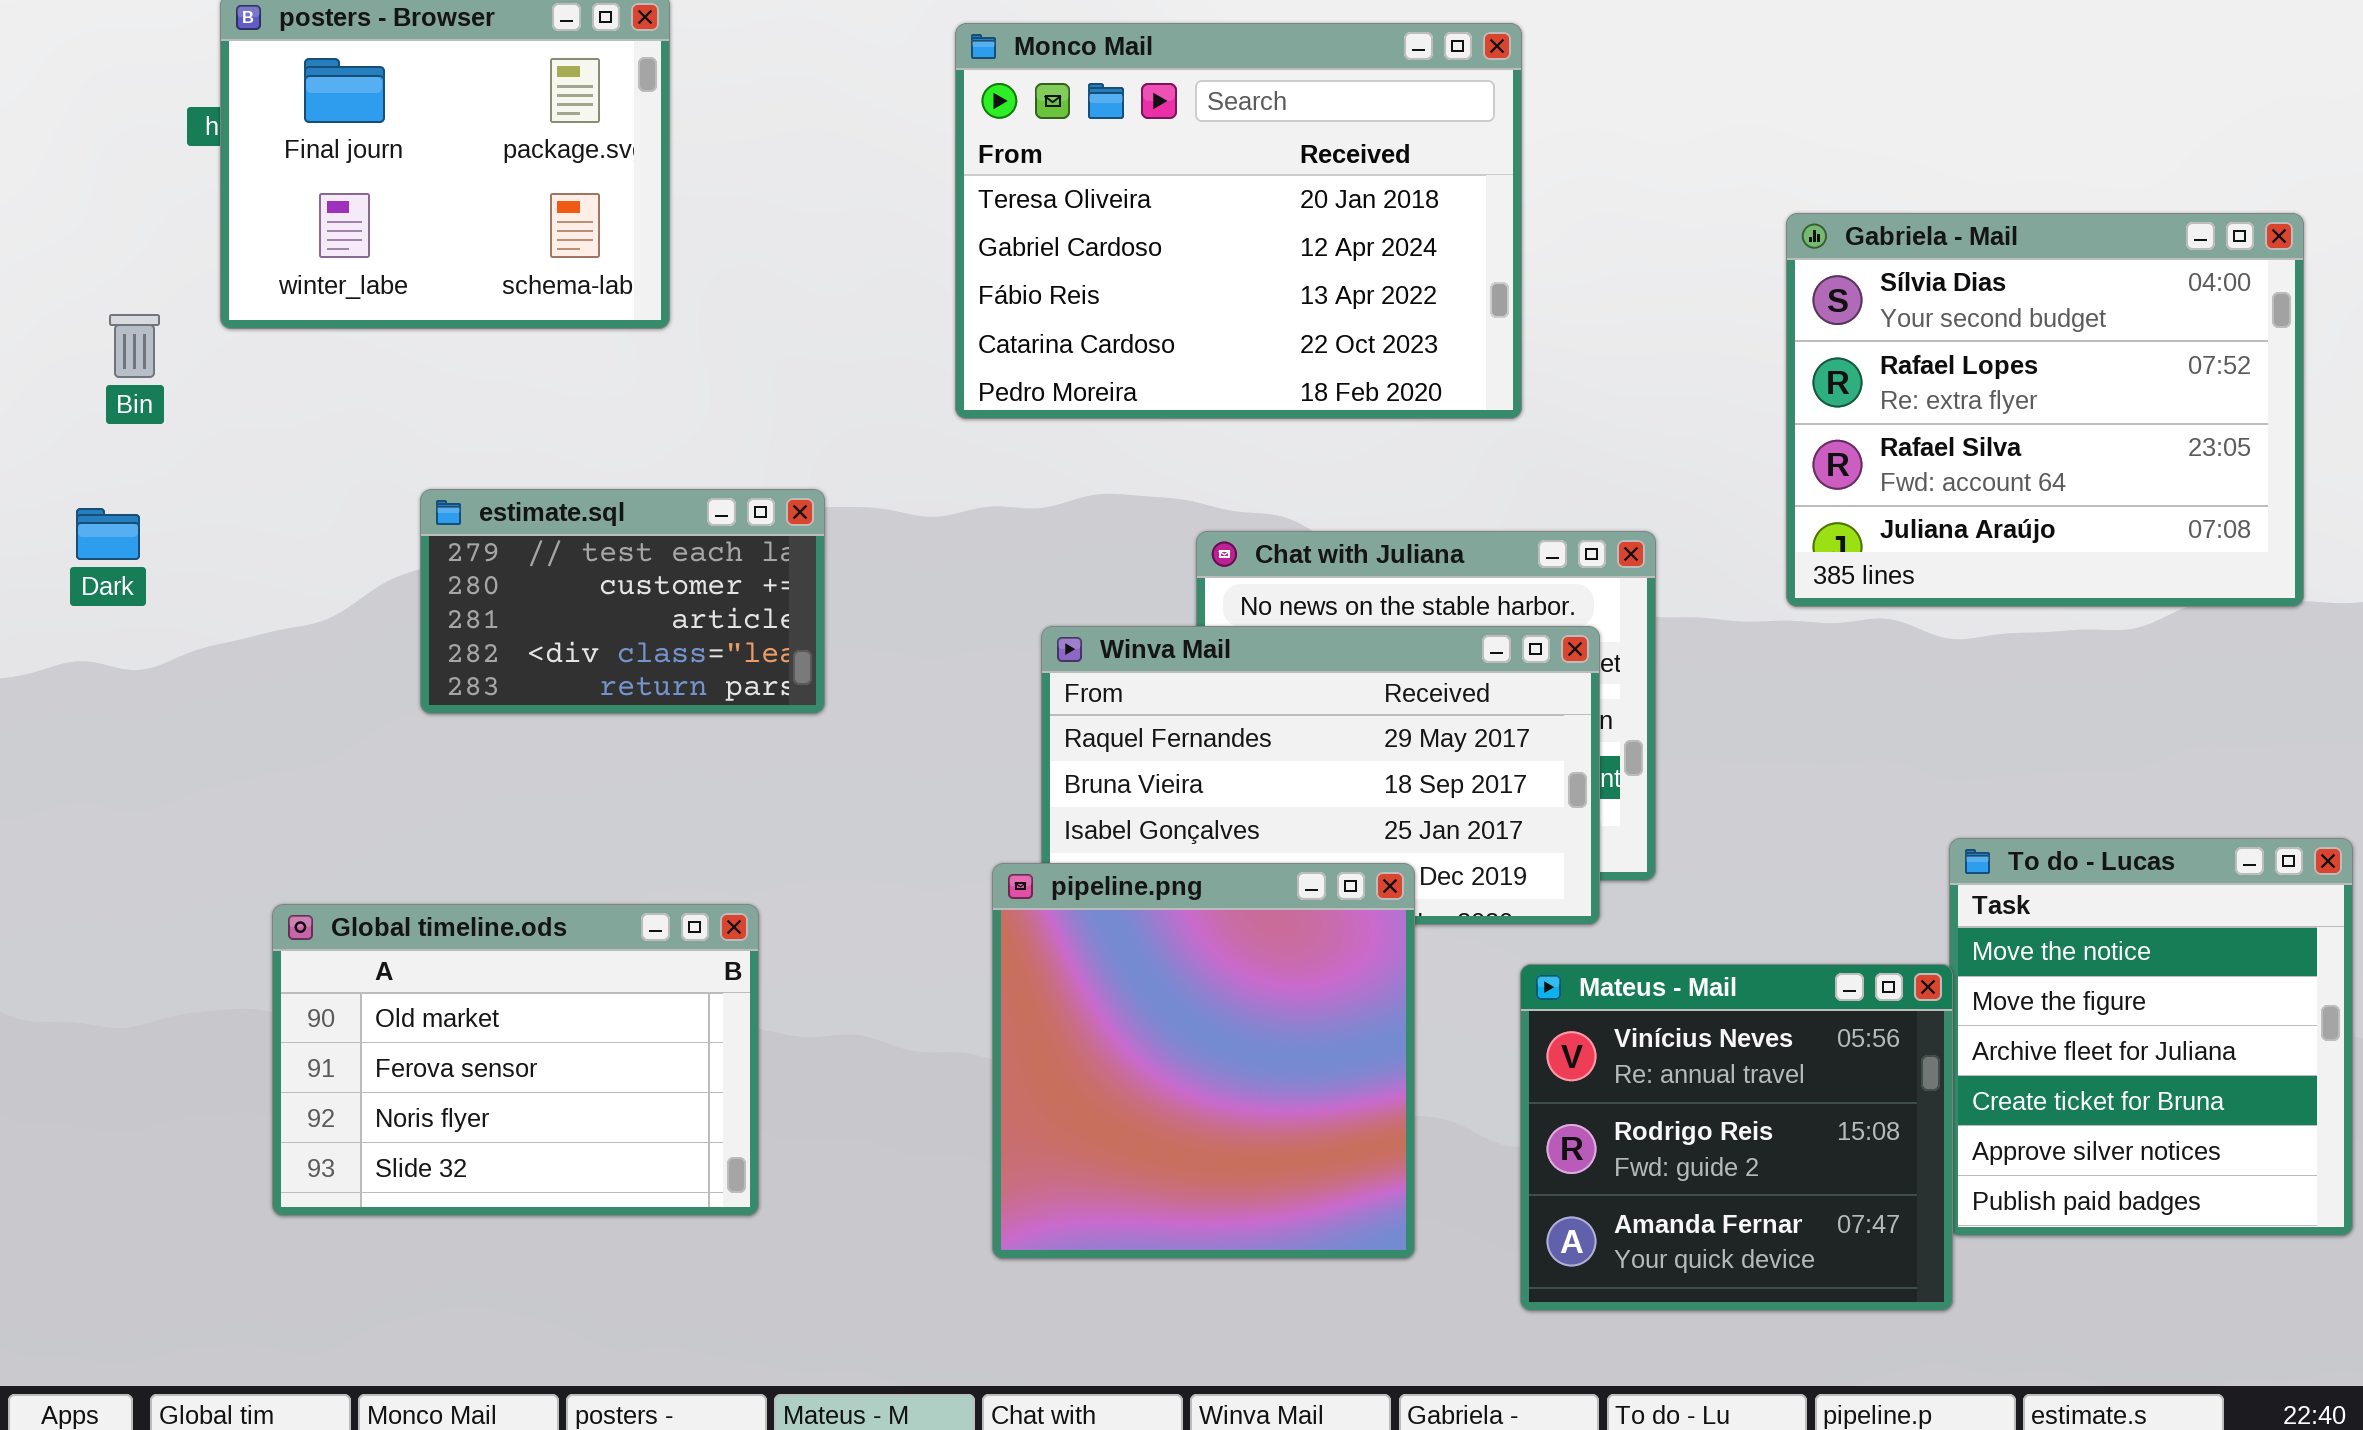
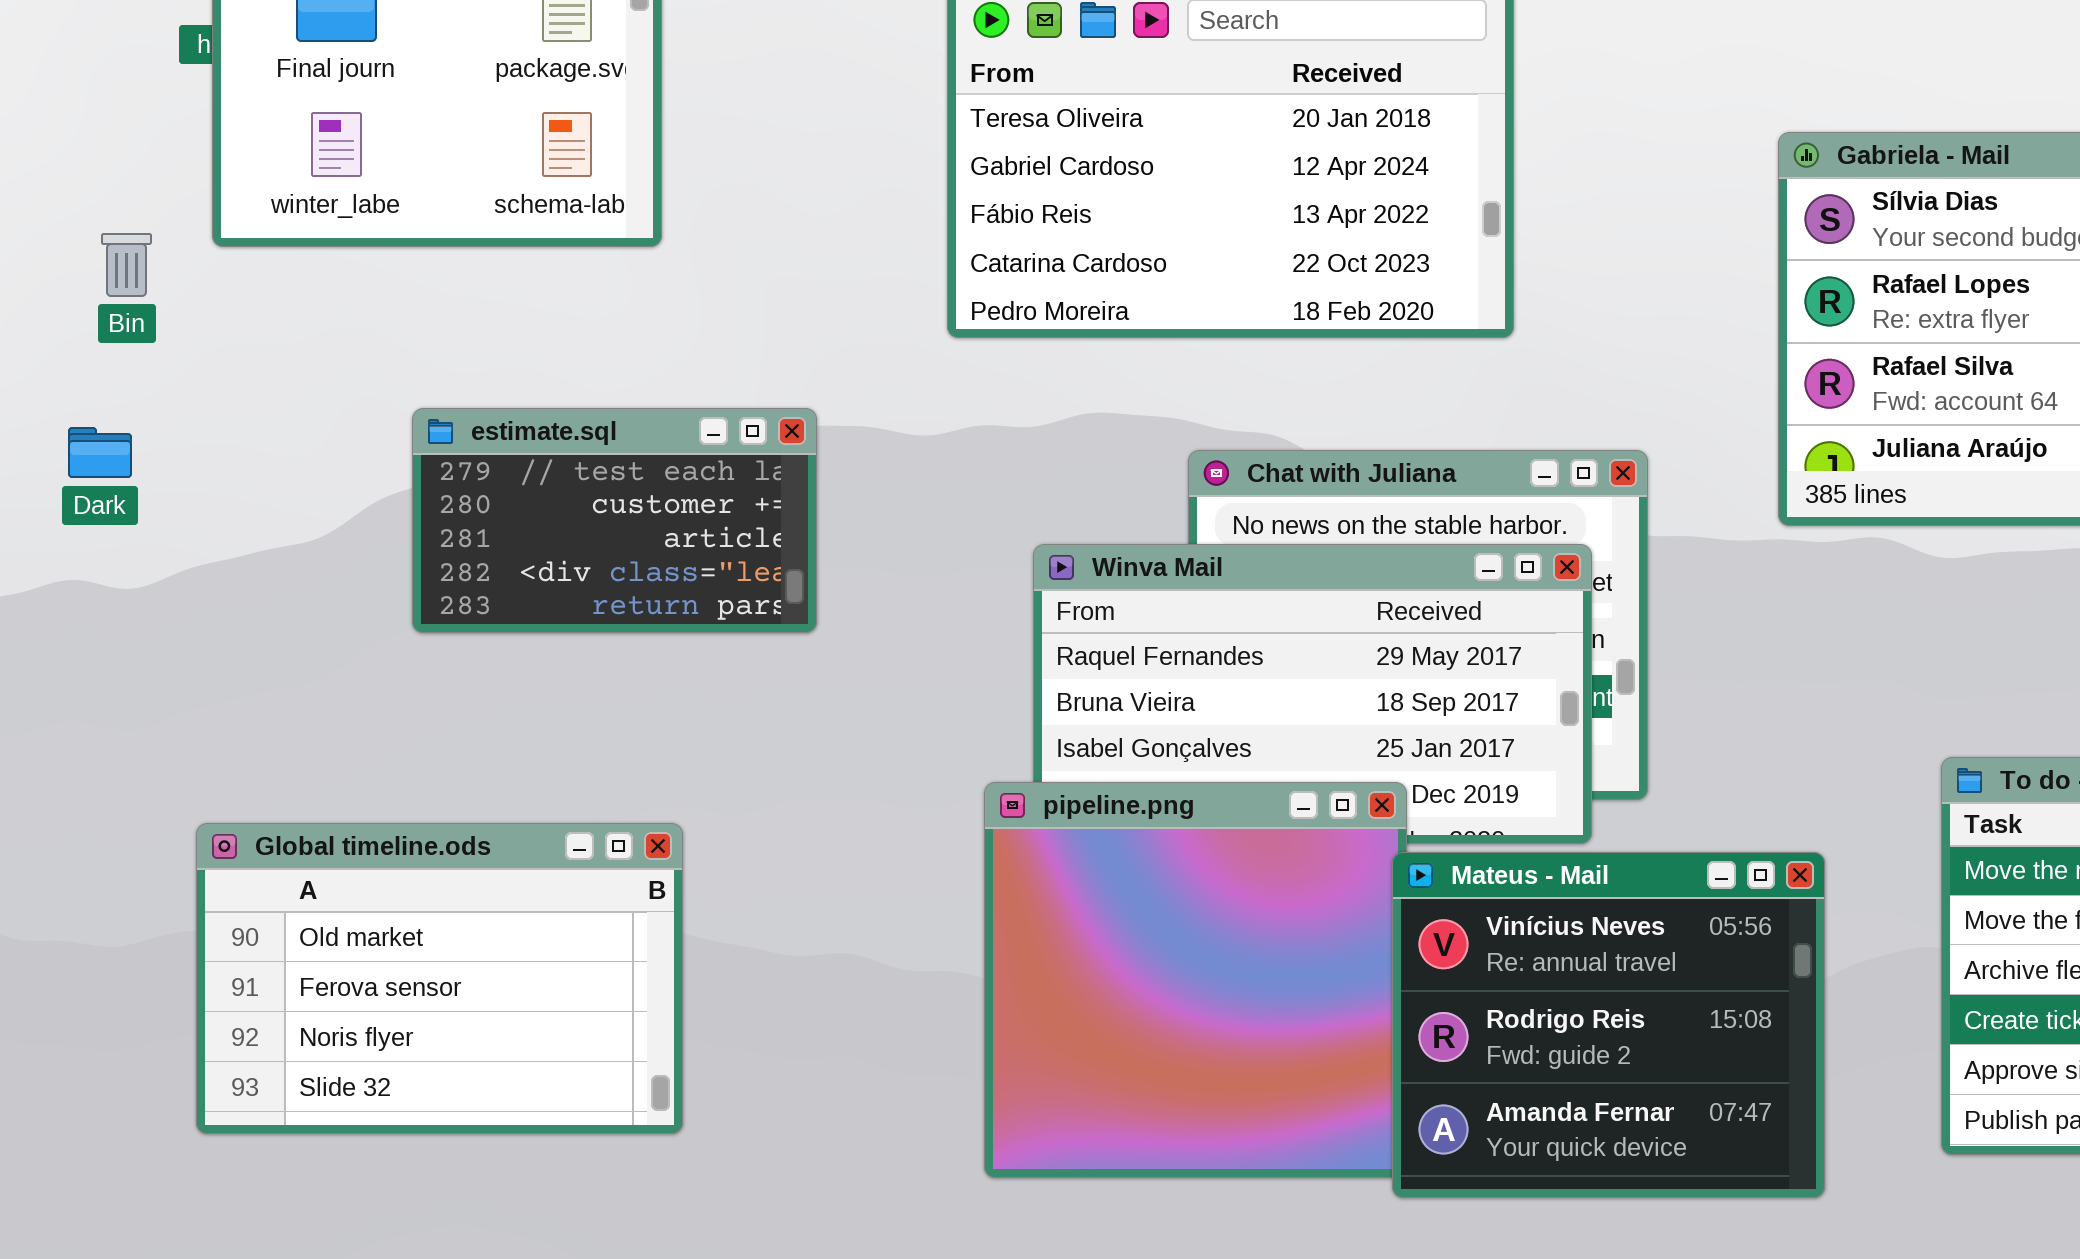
Global timeline.ods: [272,904,759,1216] -> [196,823,683,1134], moved
Mateus - Mail: [1520,964,1953,1311] -> [1392,852,1825,1198], moved

